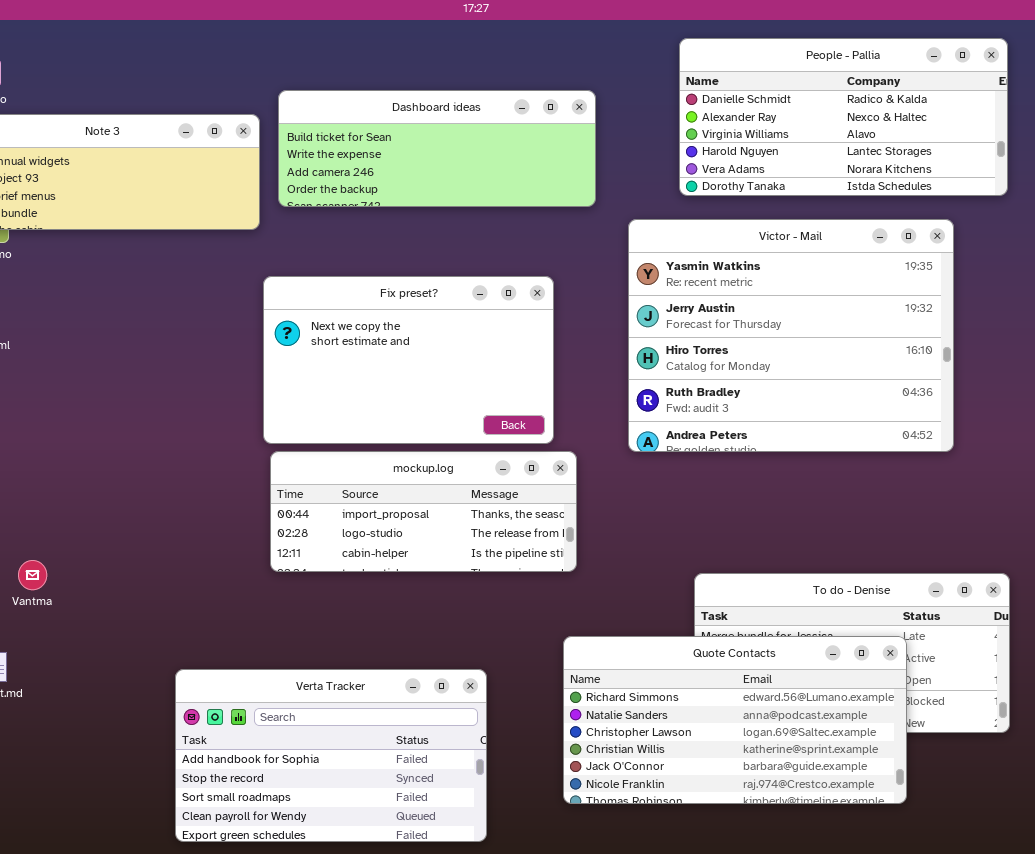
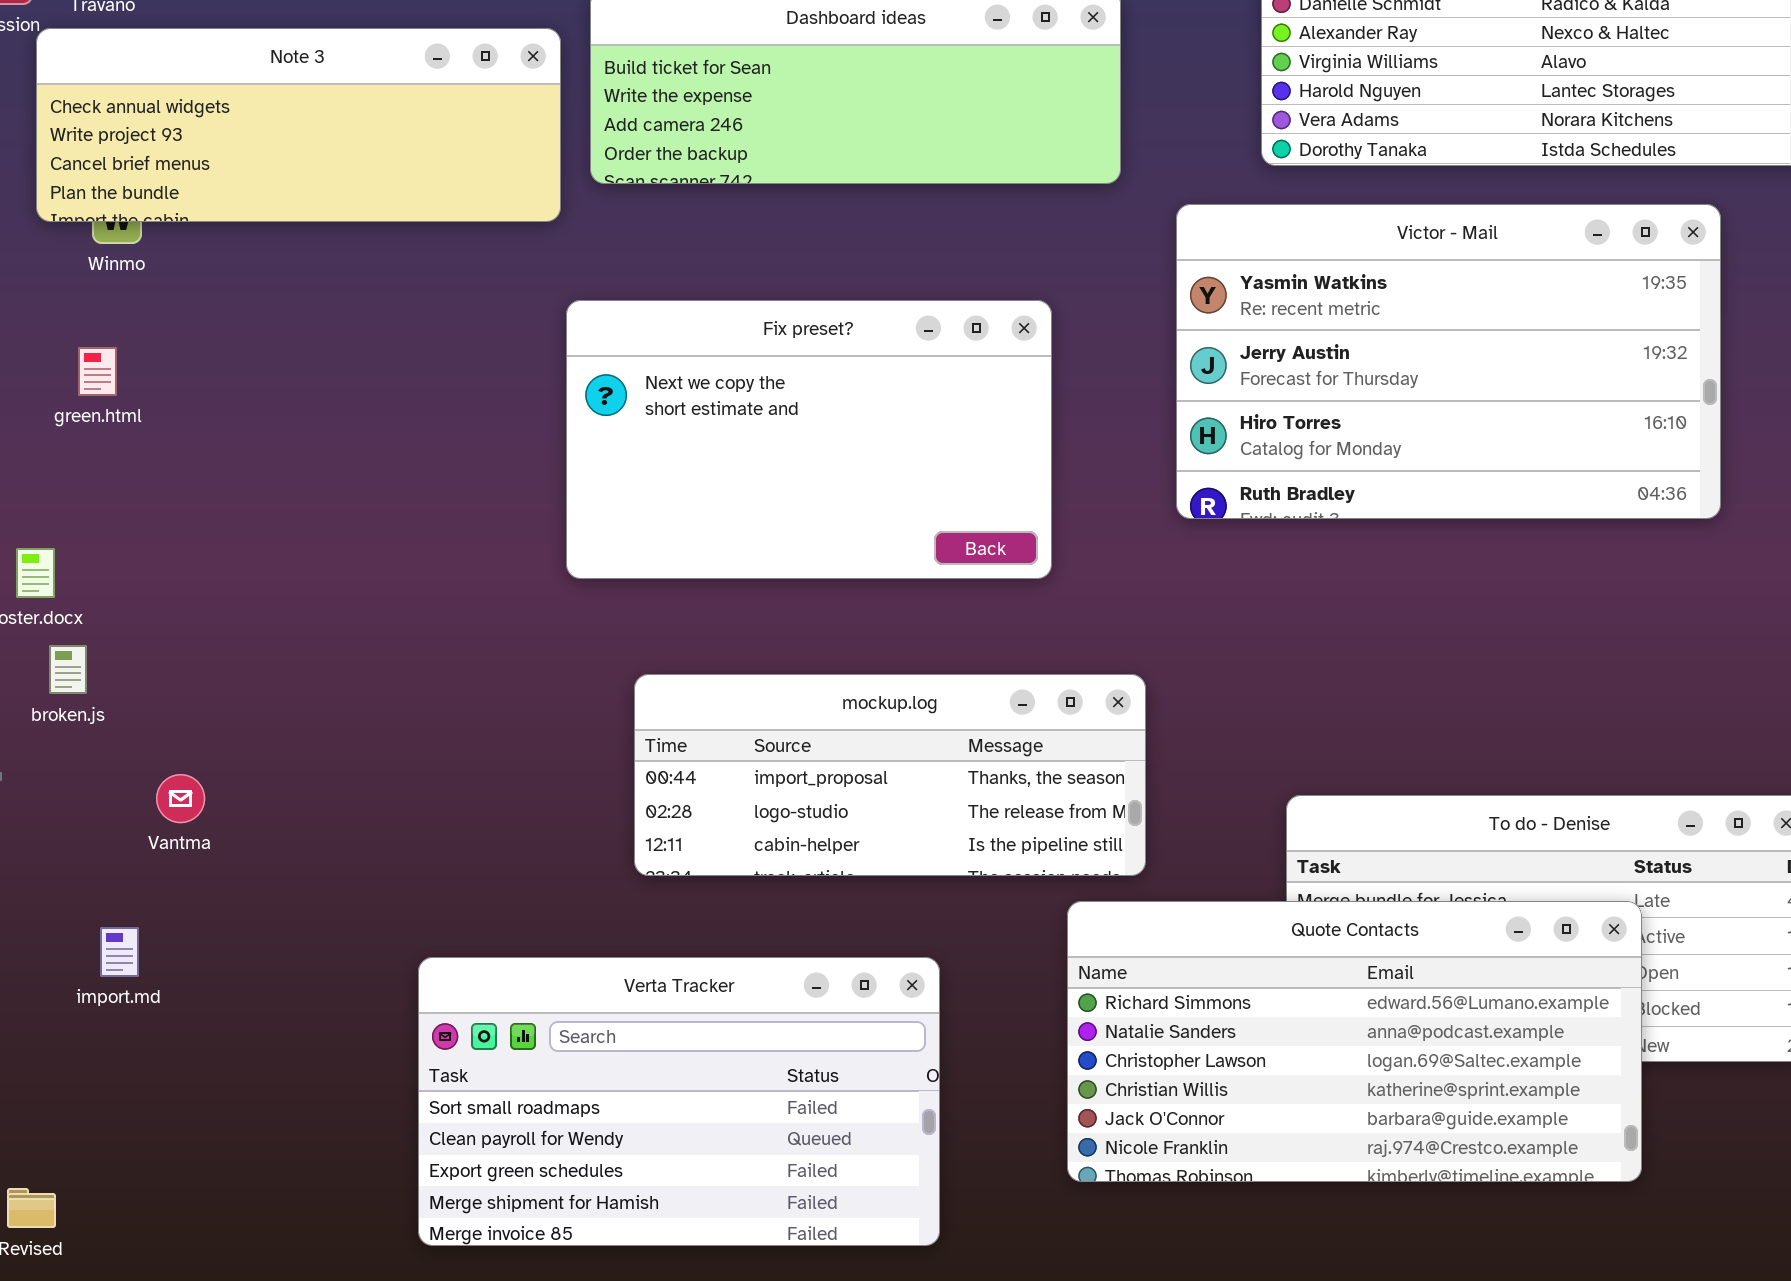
Victor - Mail: [628,219,954,452] -> [1176,204,1721,519], resized
mockup.log: [270,451,577,572] -> [634,674,1146,876], moved
Verta Tracker: [175,669,487,842] -> [418,957,940,1246], scrolled down 2 rows

